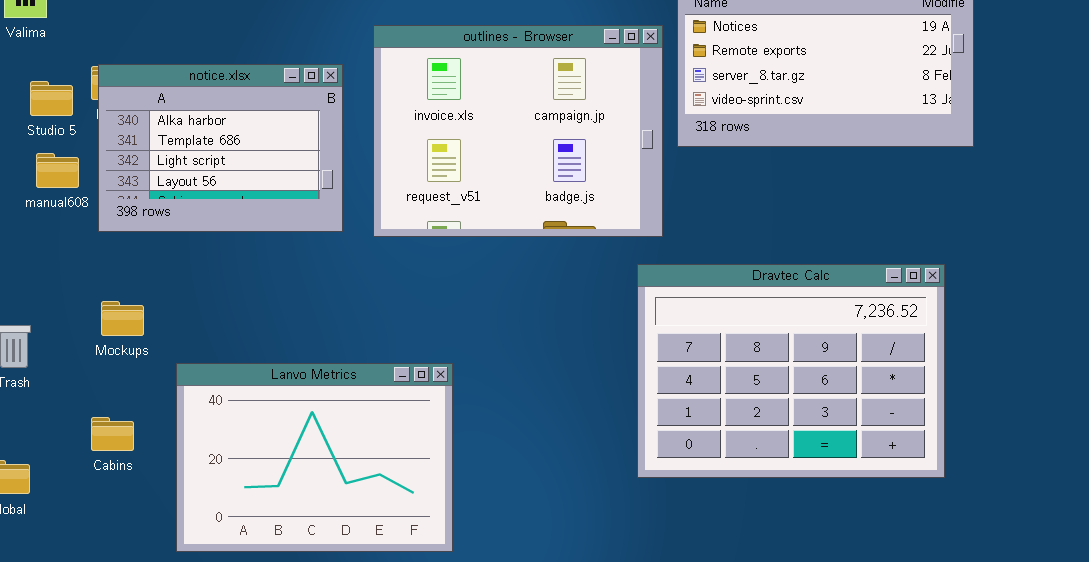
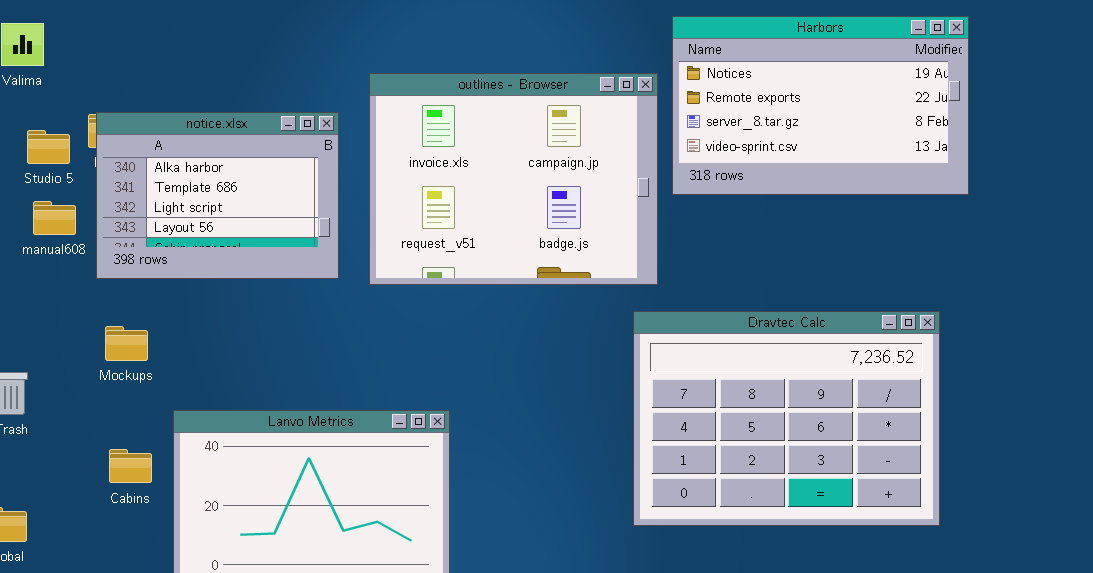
Mockups: [101,301,144,336] -> [105,326,148,361], moved
Cabins: [91,417,134,451] -> [109,449,152,483], moved

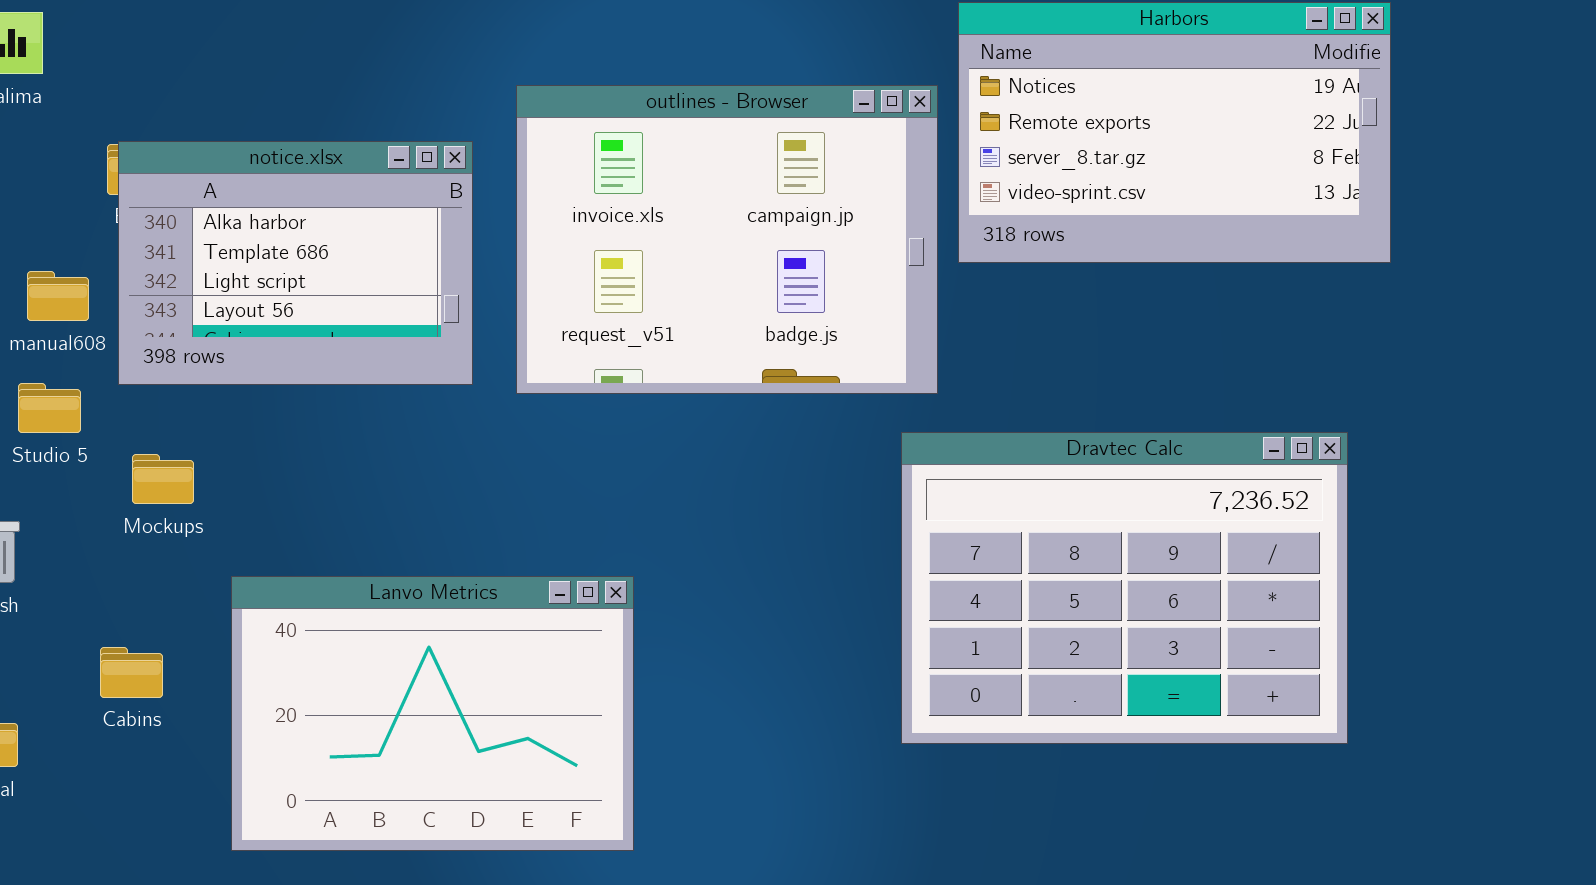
Studio 5: [27,130,70,164] -> [18,383,81,433], moved
Cabins: [109,449,152,483] -> [100,647,163,698], moved

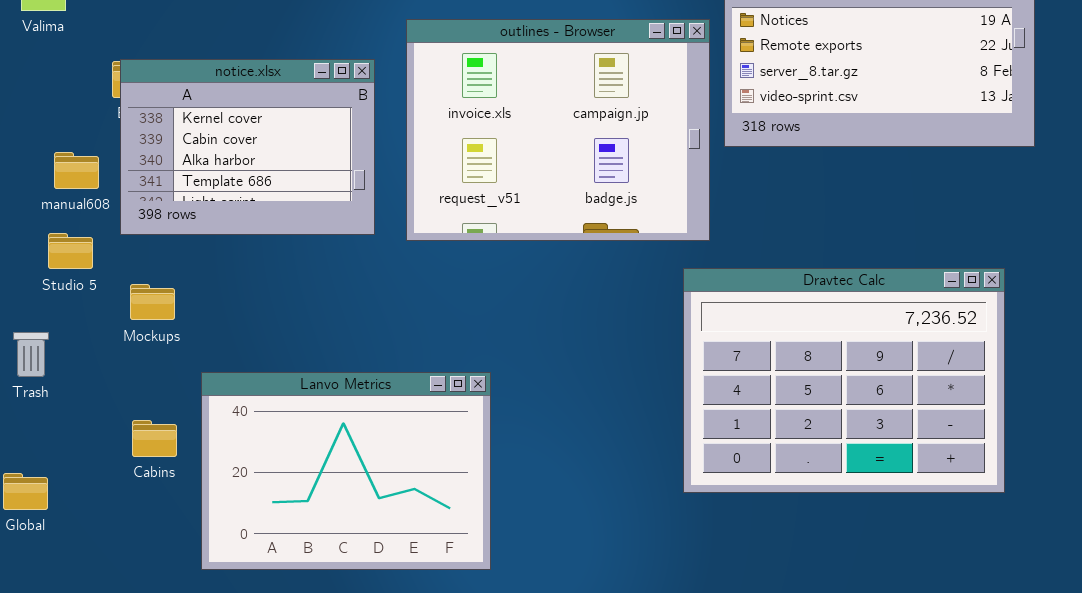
notice.xlsx: [118,141,473,385] -> [120,59,375,235], scrolled up 2 rows
Cabins: [100,647,163,698] -> [132,420,177,457], moved

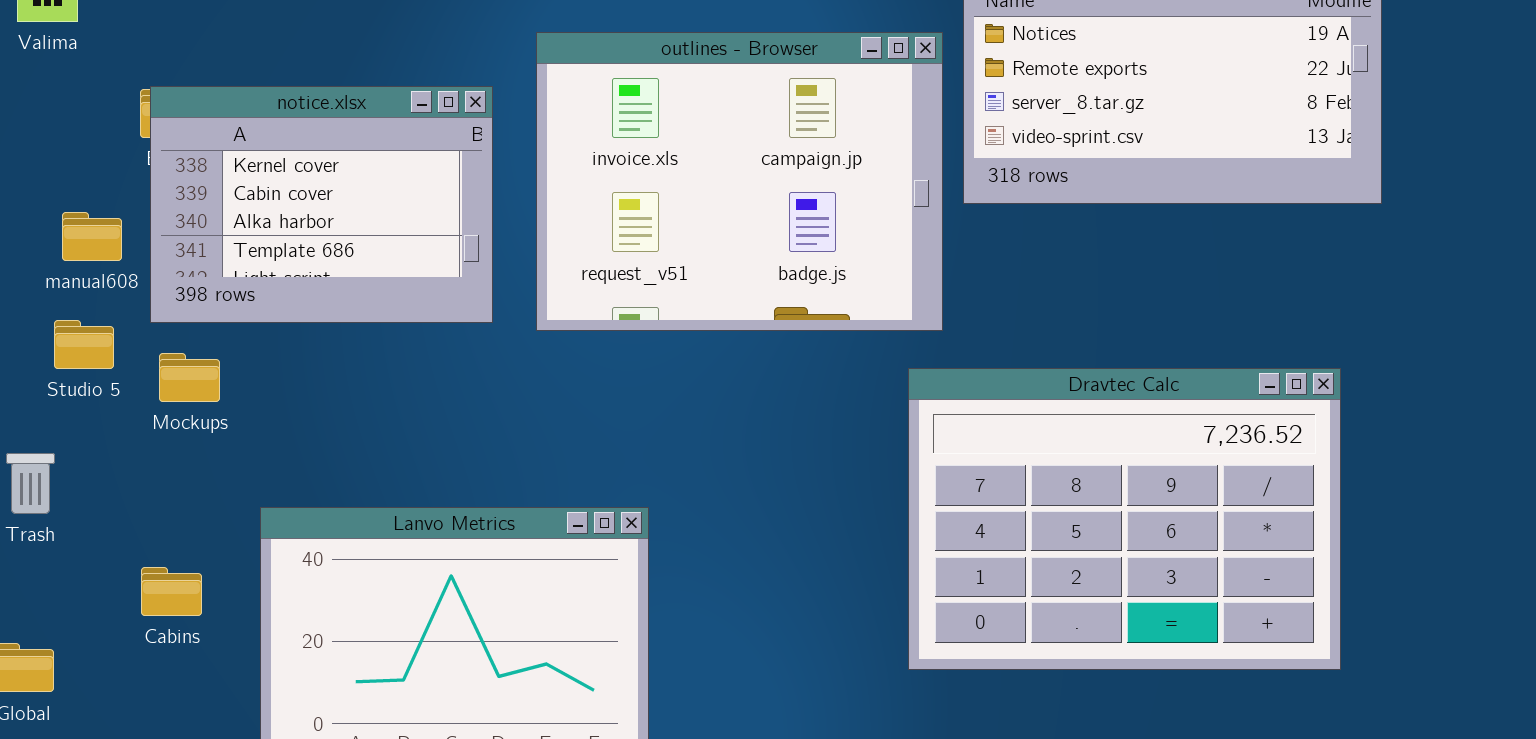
Mockups: [130,284,175,320] -> [159,353,220,402], moved
Cabins: [132,420,177,457] -> [141,567,202,616], moved

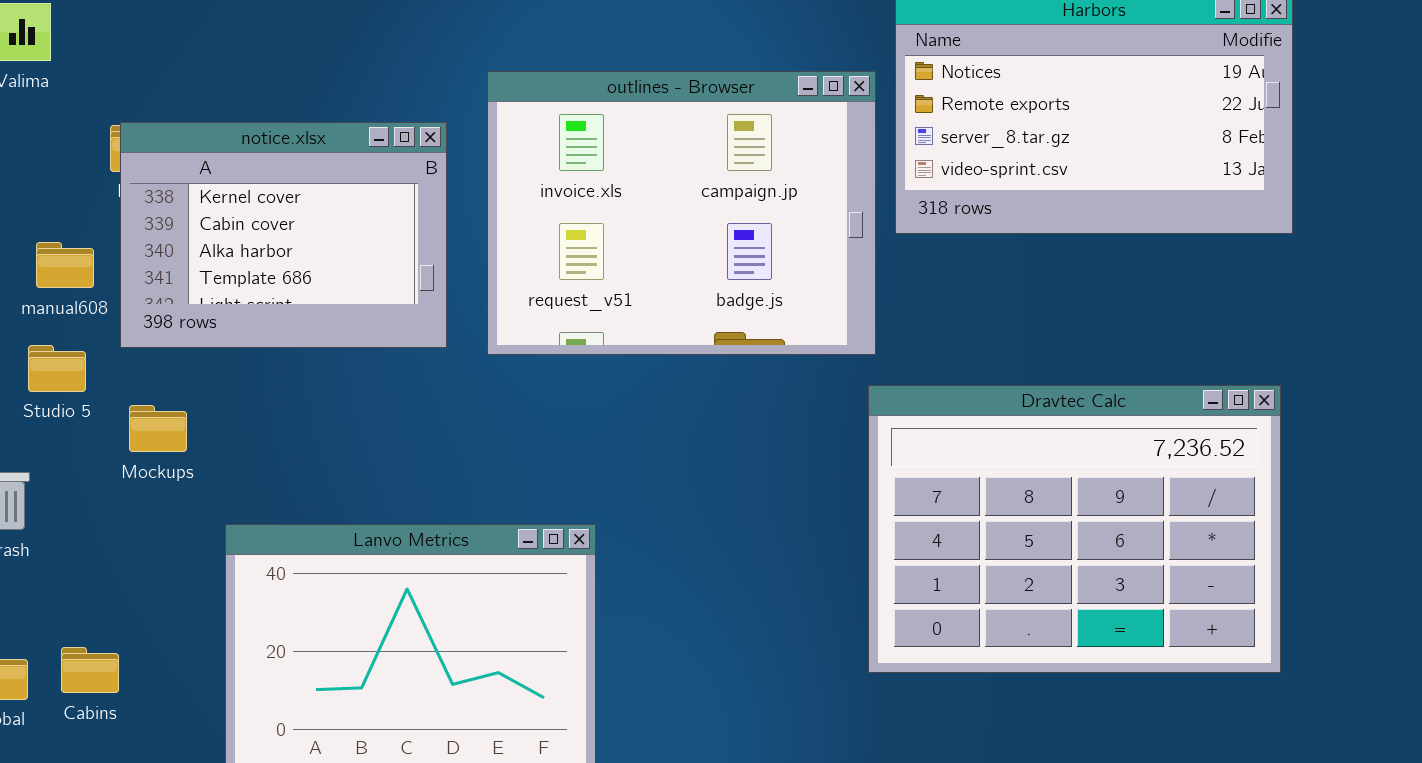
Mockups: [159,353,220,402] -> [129,405,187,452], moved
Dravtec Calc: [908,368,1341,670] -> [868,385,1281,673], moved
Cabins: [141,567,202,616] -> [61,647,119,693], moved

